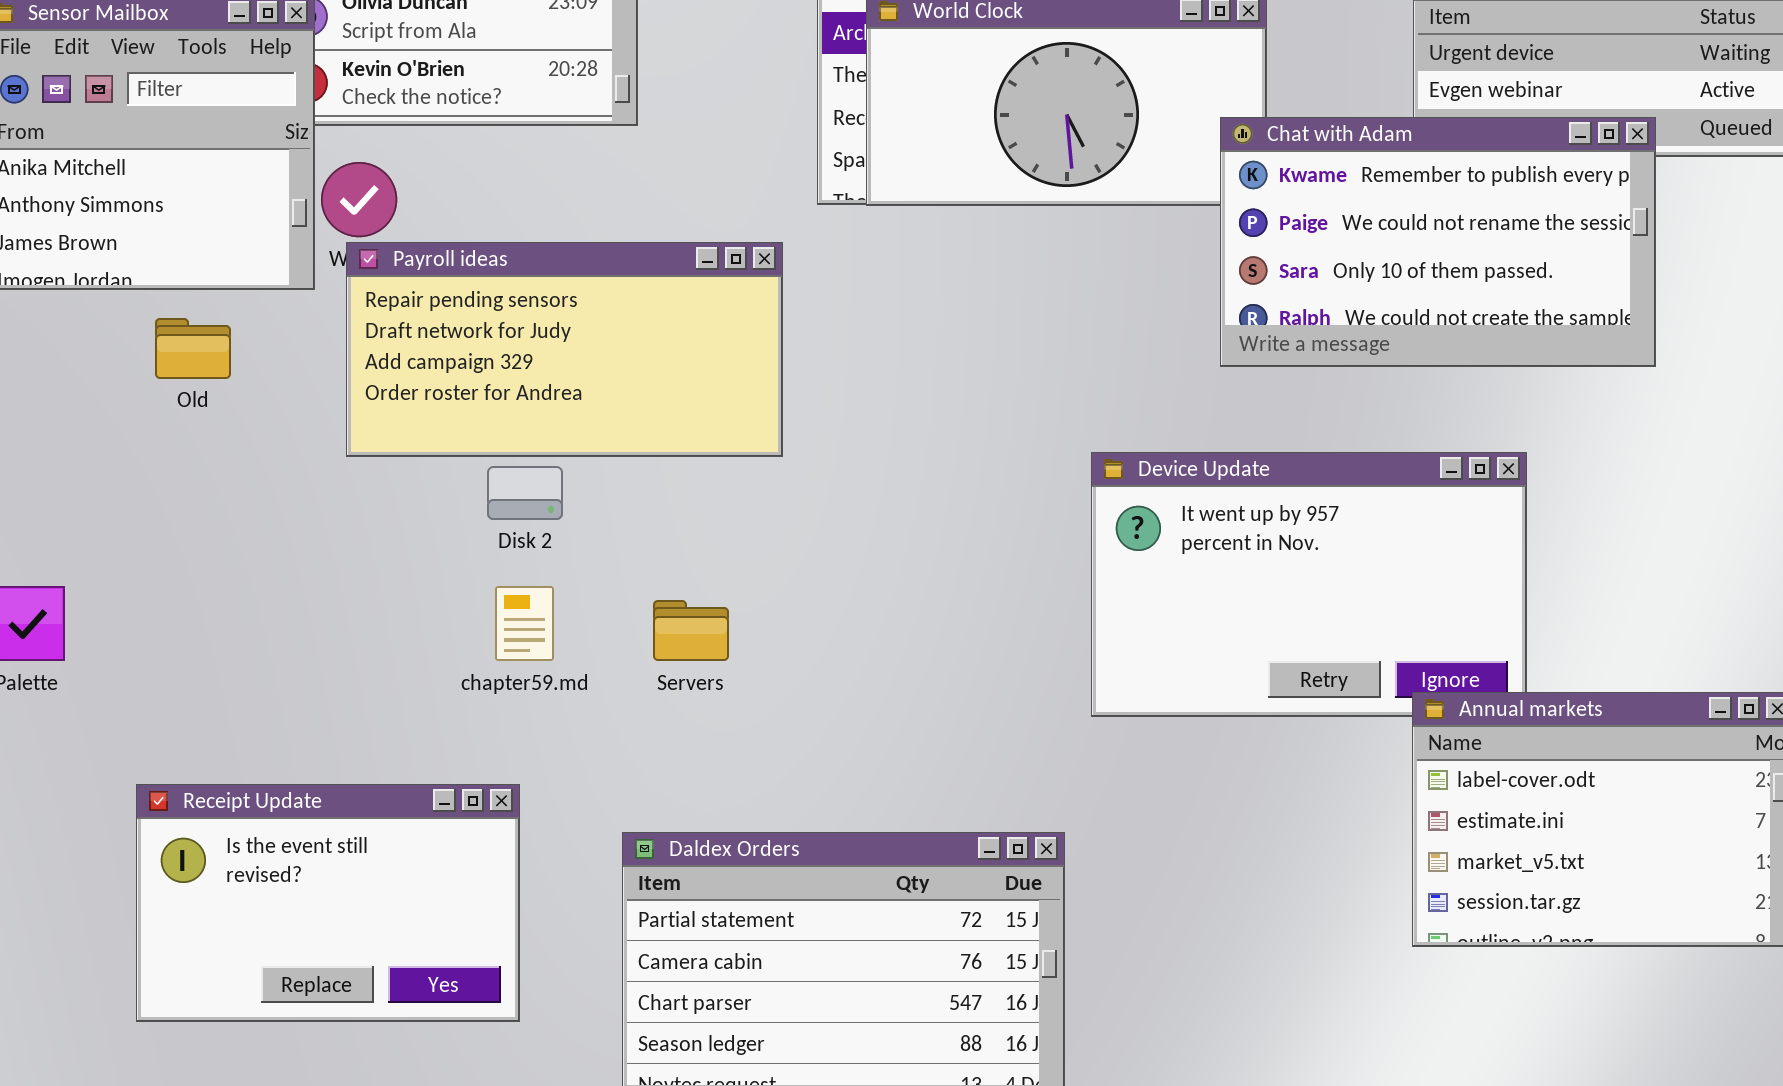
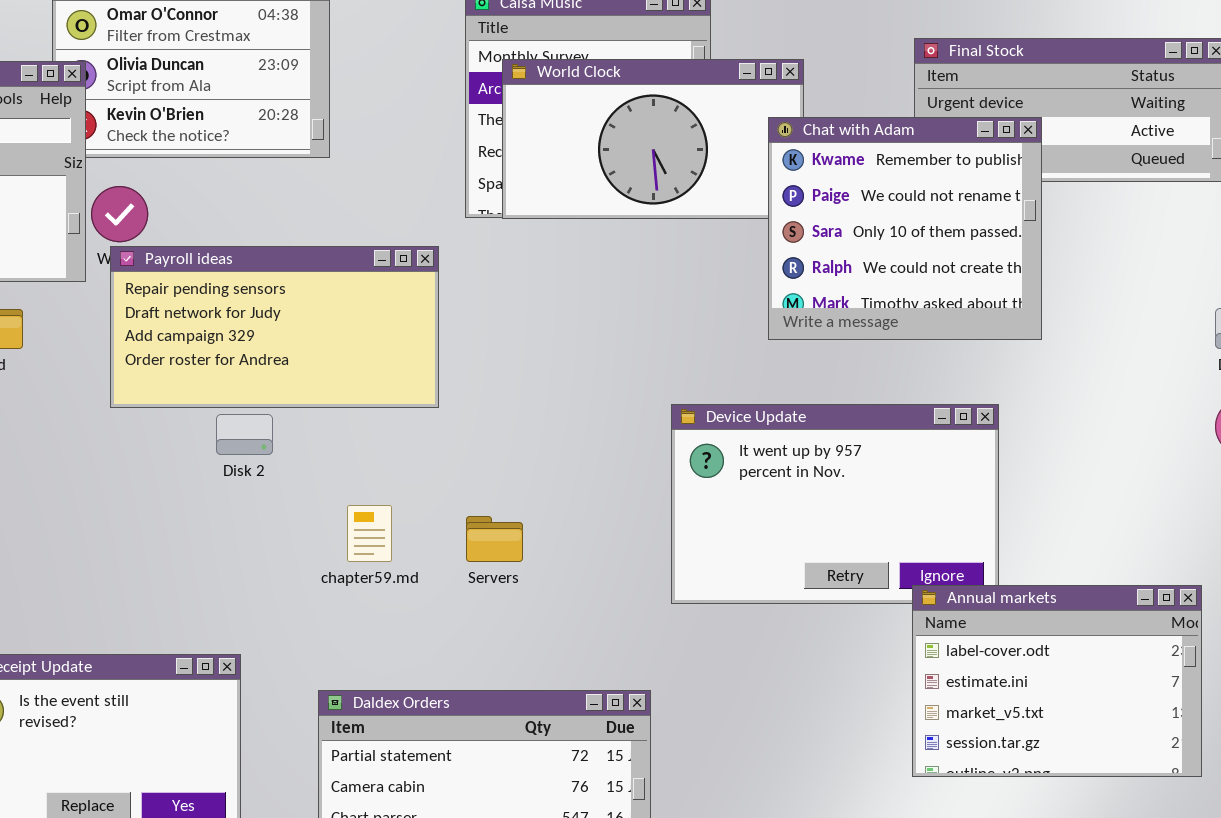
Chat with Adam: [1220,117,1656,367] -> [768,117,1042,340], resized
chapter59.md: [495,586,554,661] -> [347,505,392,562], moved
Servers: [653,600,729,661] -> [466,516,523,562], moved

